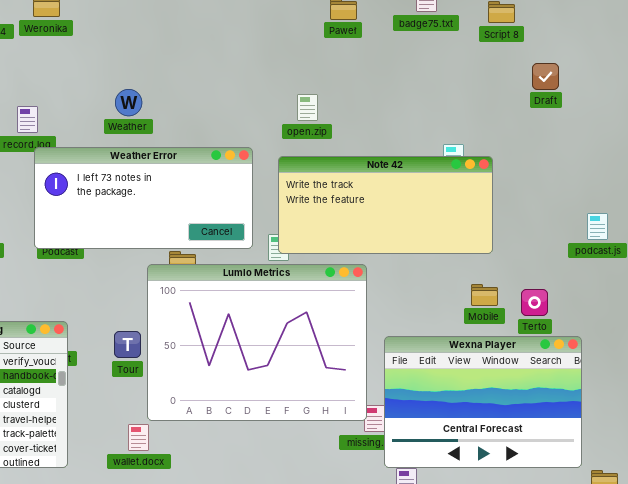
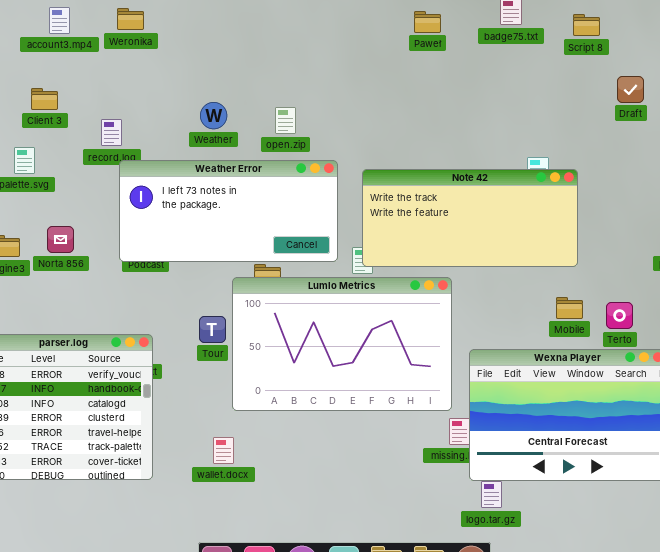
open.zip: [297,94,318,121] -> [275,107,296,134], moved
Lumlo Metrics: [147,264,367,421] -> [232,277,452,411], resized
Tour: [114,331,141,358] -> [199,316,226,343], moved

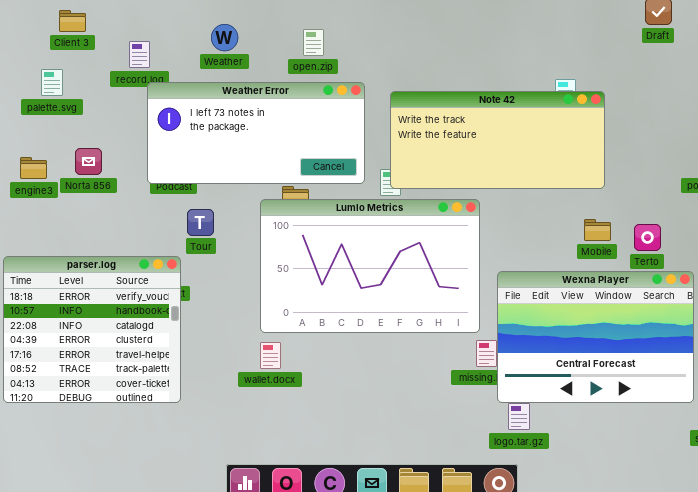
Weather: [200,102,227,129] -> [211,24,238,51], moved
Tour: [199,316,226,343] -> [187,209,214,236], moved
wallet.docx: [213,437,234,464] -> [260,342,281,369], moved

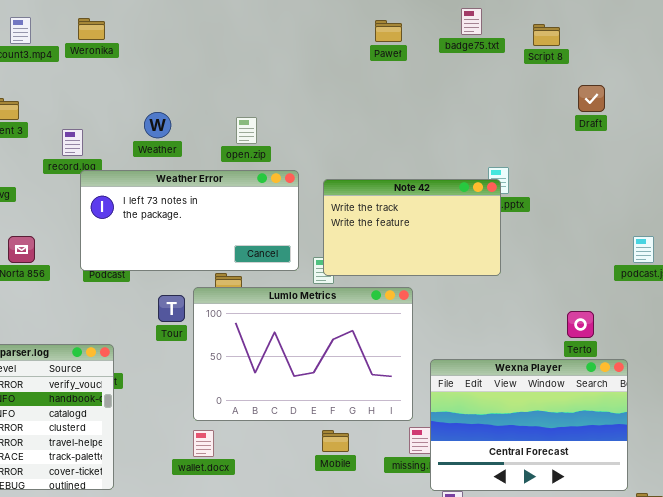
Note 42: [390,91,605,189] -> [323,179,501,276], resized
Tour: [187,209,214,236] -> [158,295,185,322], moved
Mobile: [584,219,611,241] -> [322,430,349,452], moved

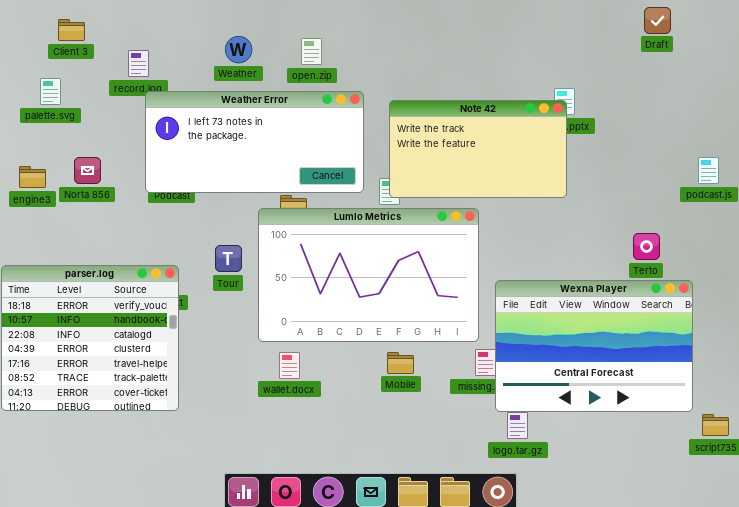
Weather: [144,112,171,138] -> [225,36,252,63], moved
Tour: [158,295,185,322] -> [215,245,242,272], moved
wallet.docx: [193,430,214,457] -> [279,352,300,379], moved

